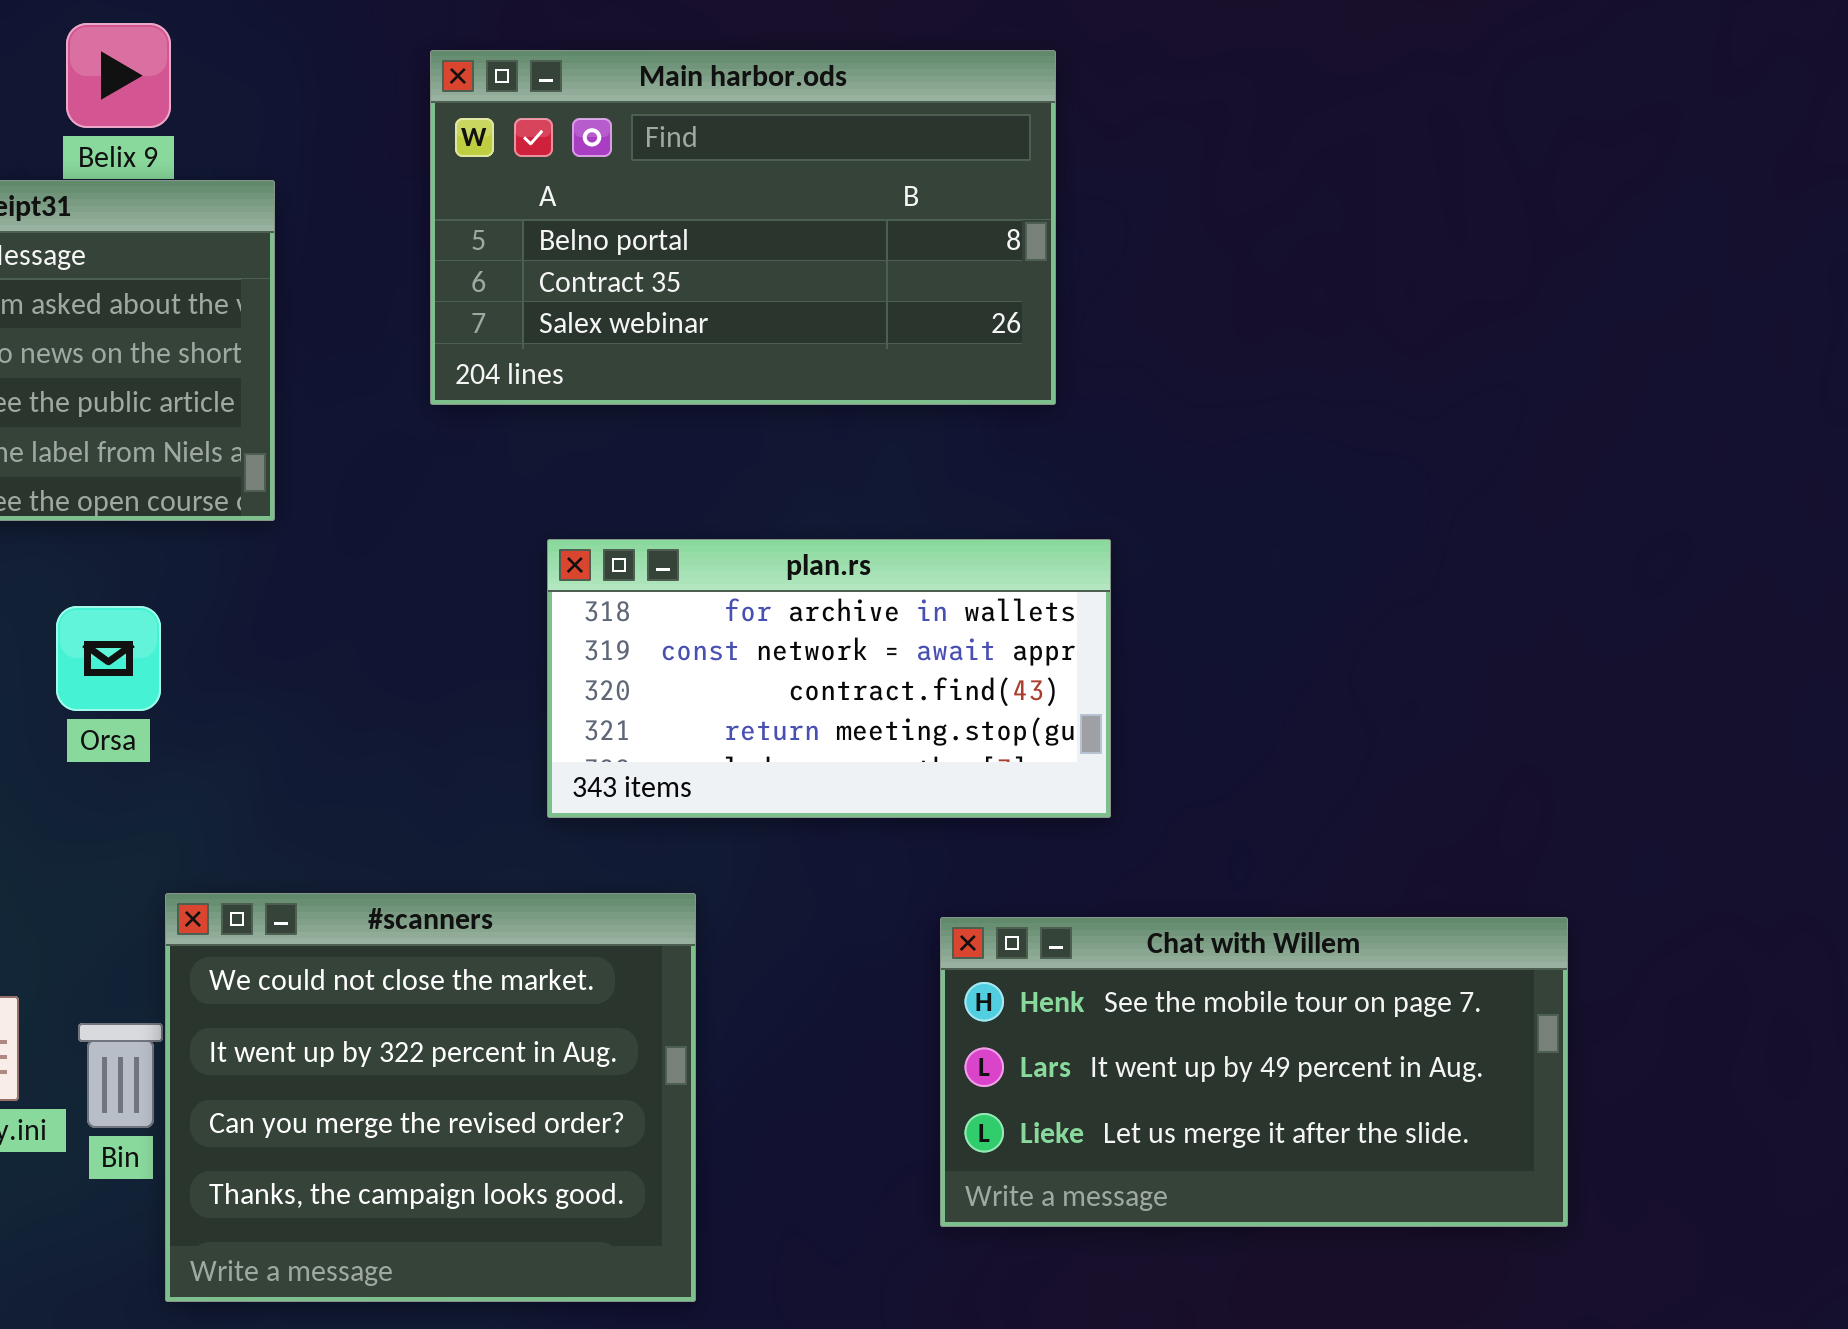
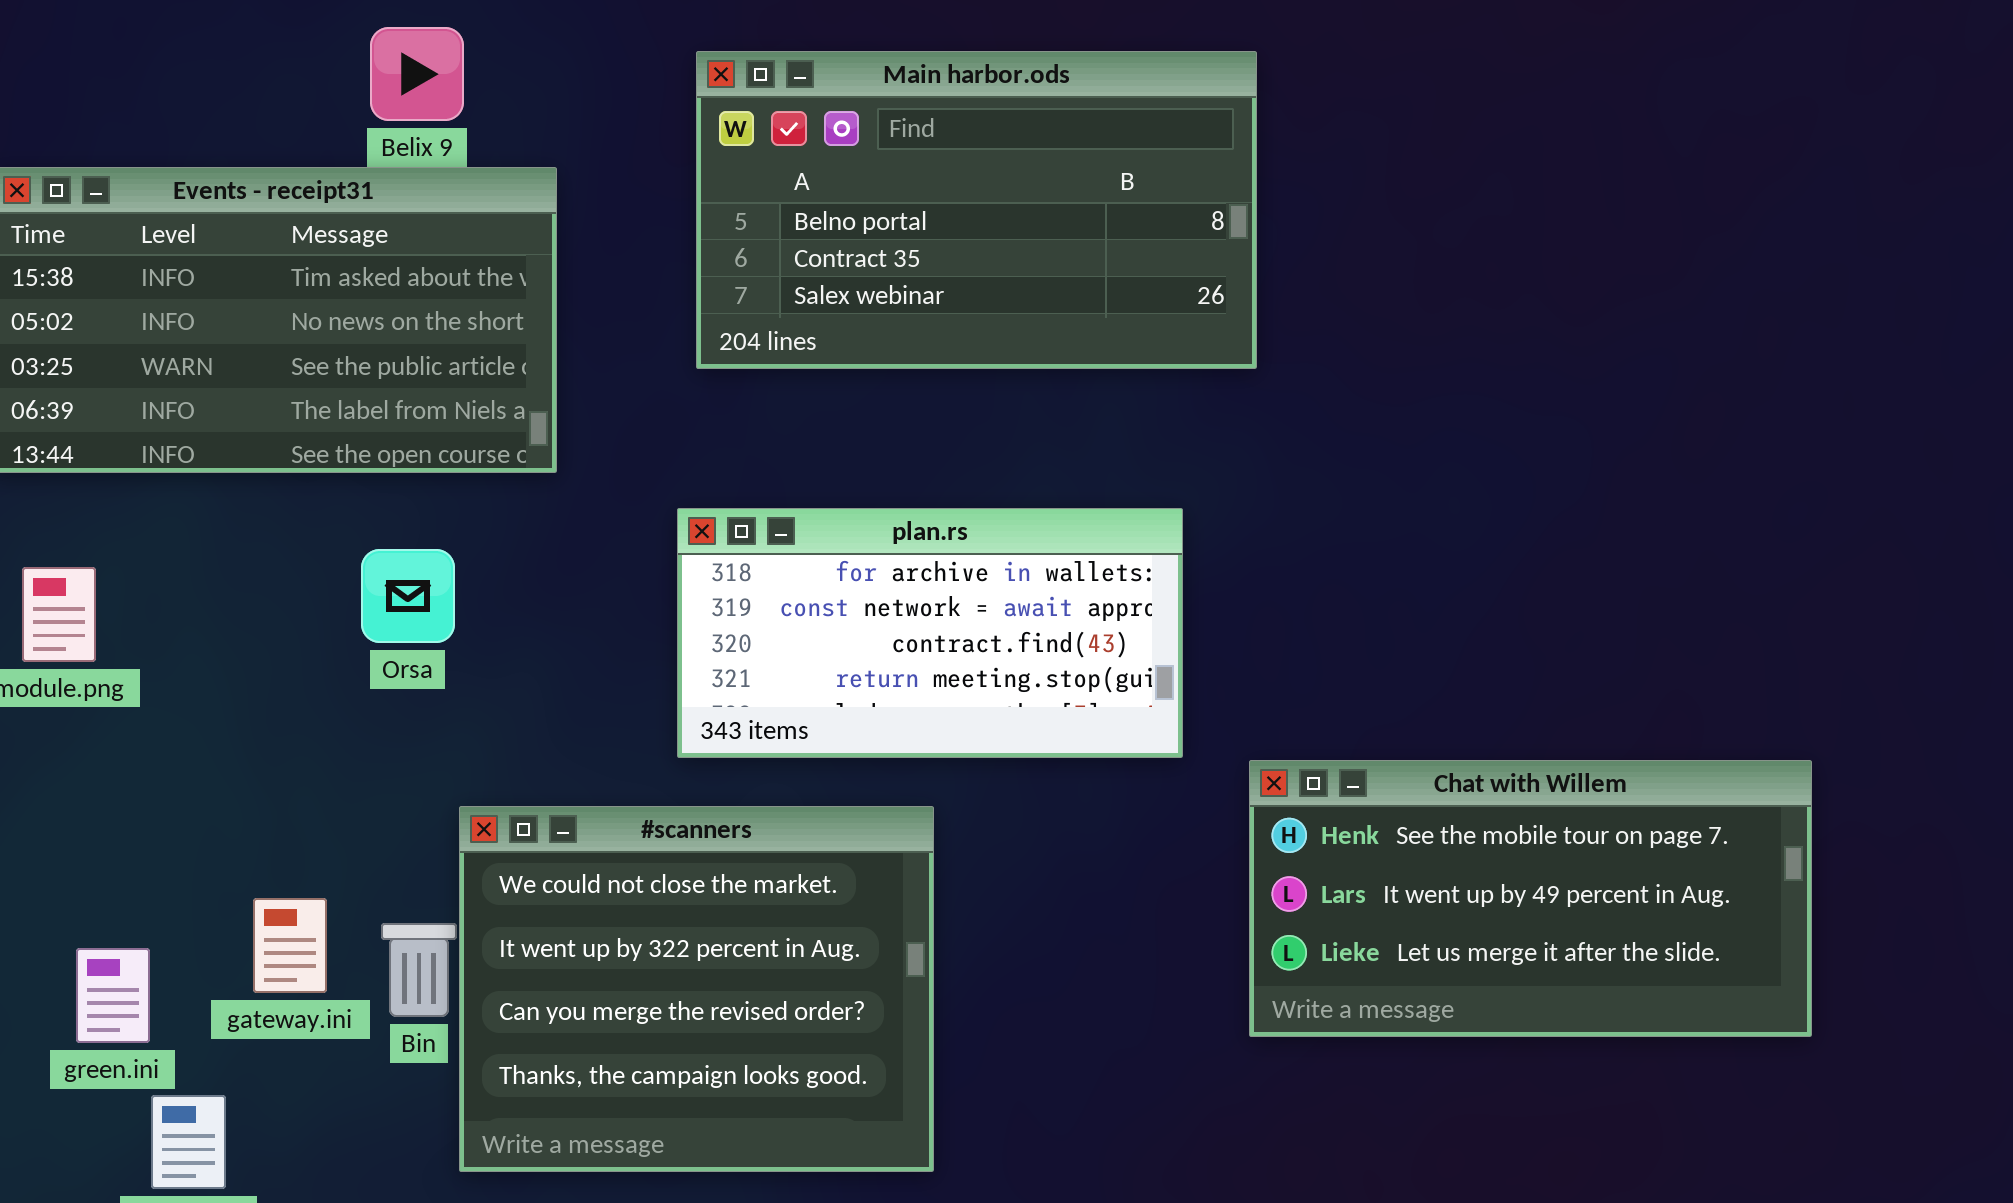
plan.rs: [547,539,1111,818] -> [677,508,1183,758], moved
Chat with Willem: [940,917,1568,1227] -> [1249,760,1812,1037], moved

